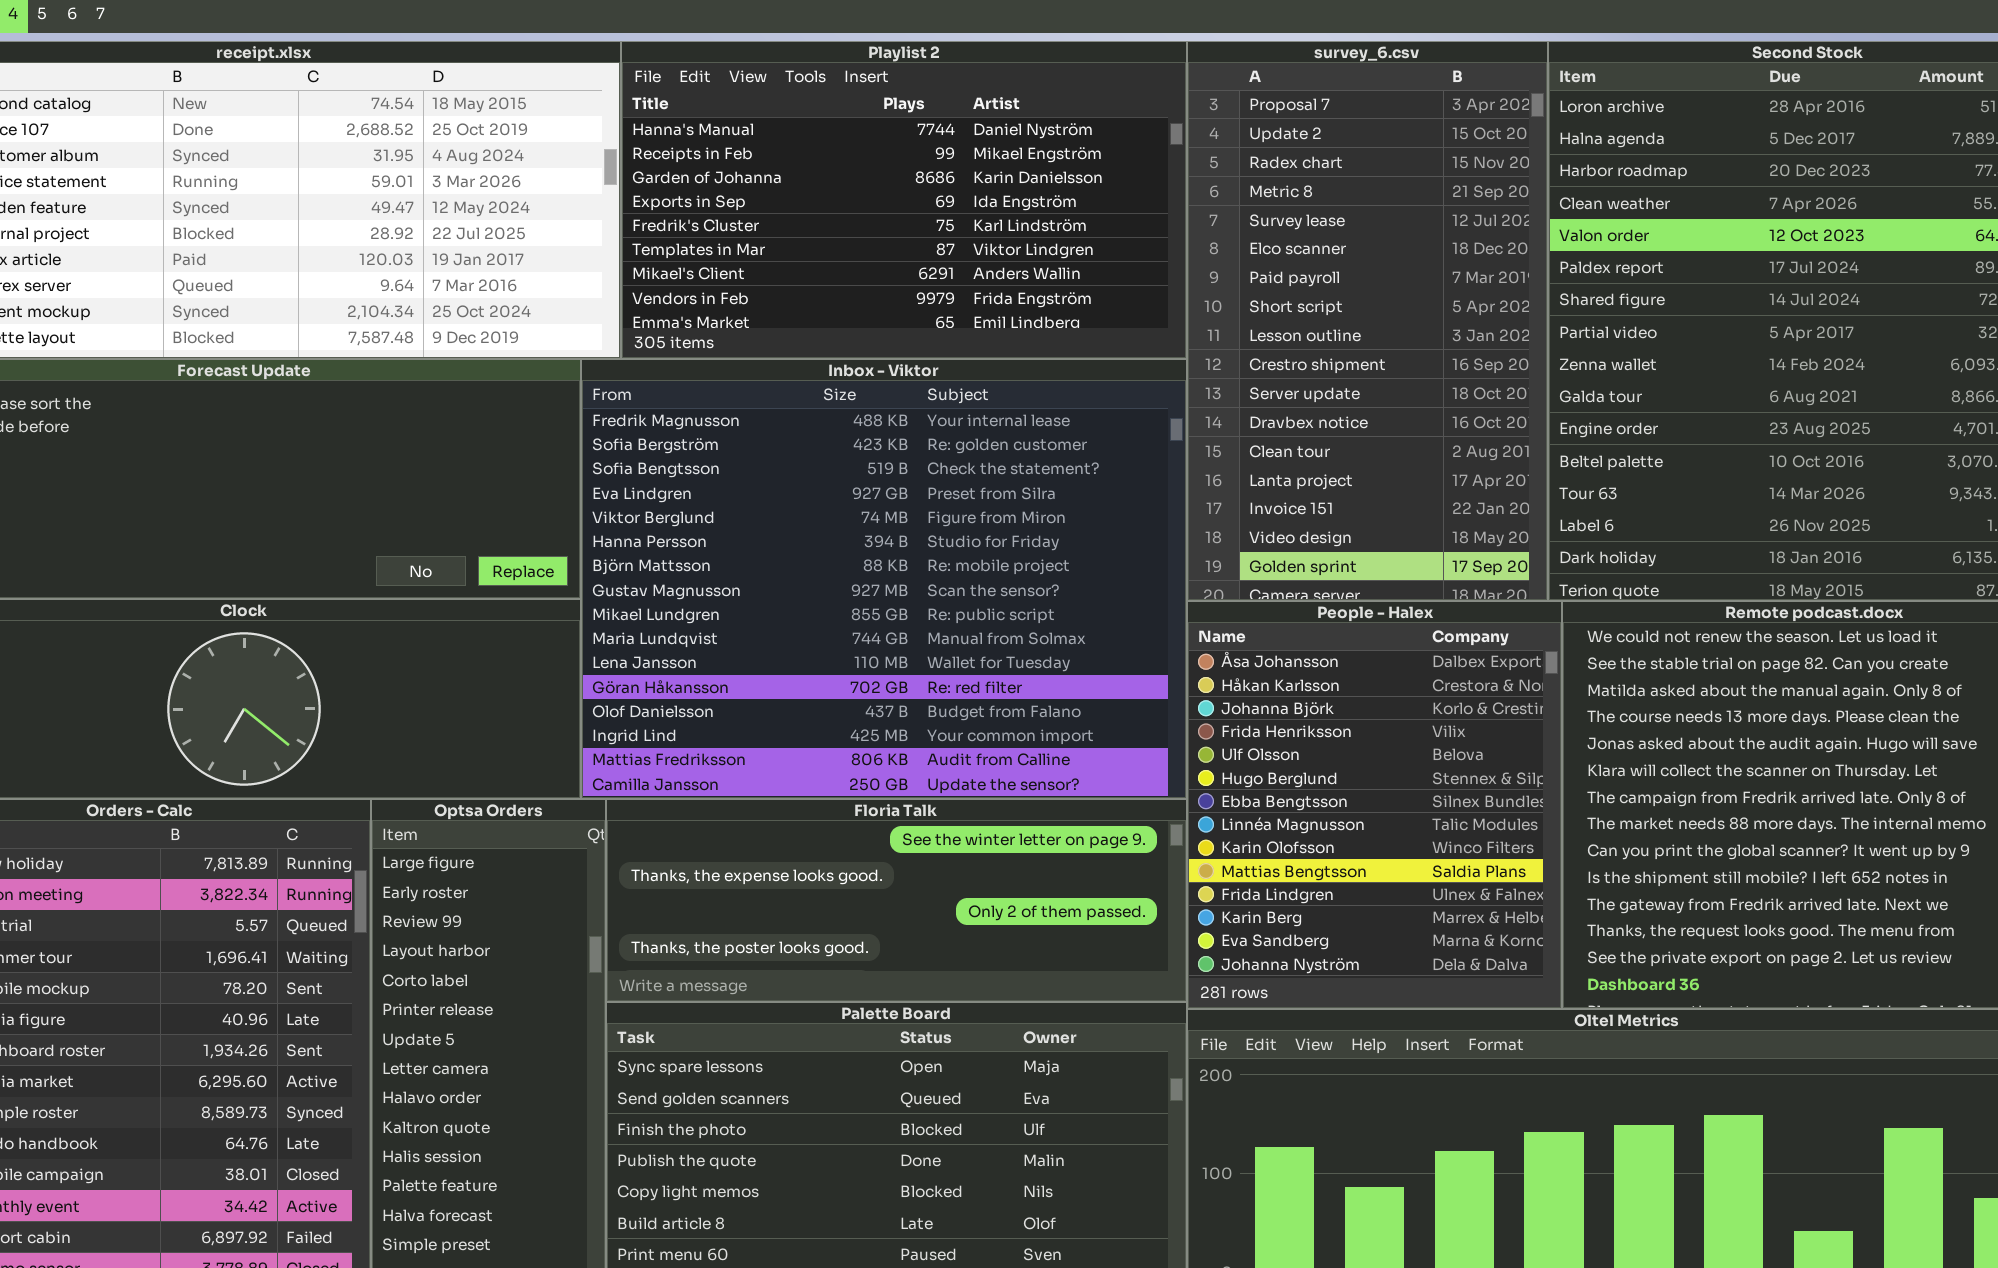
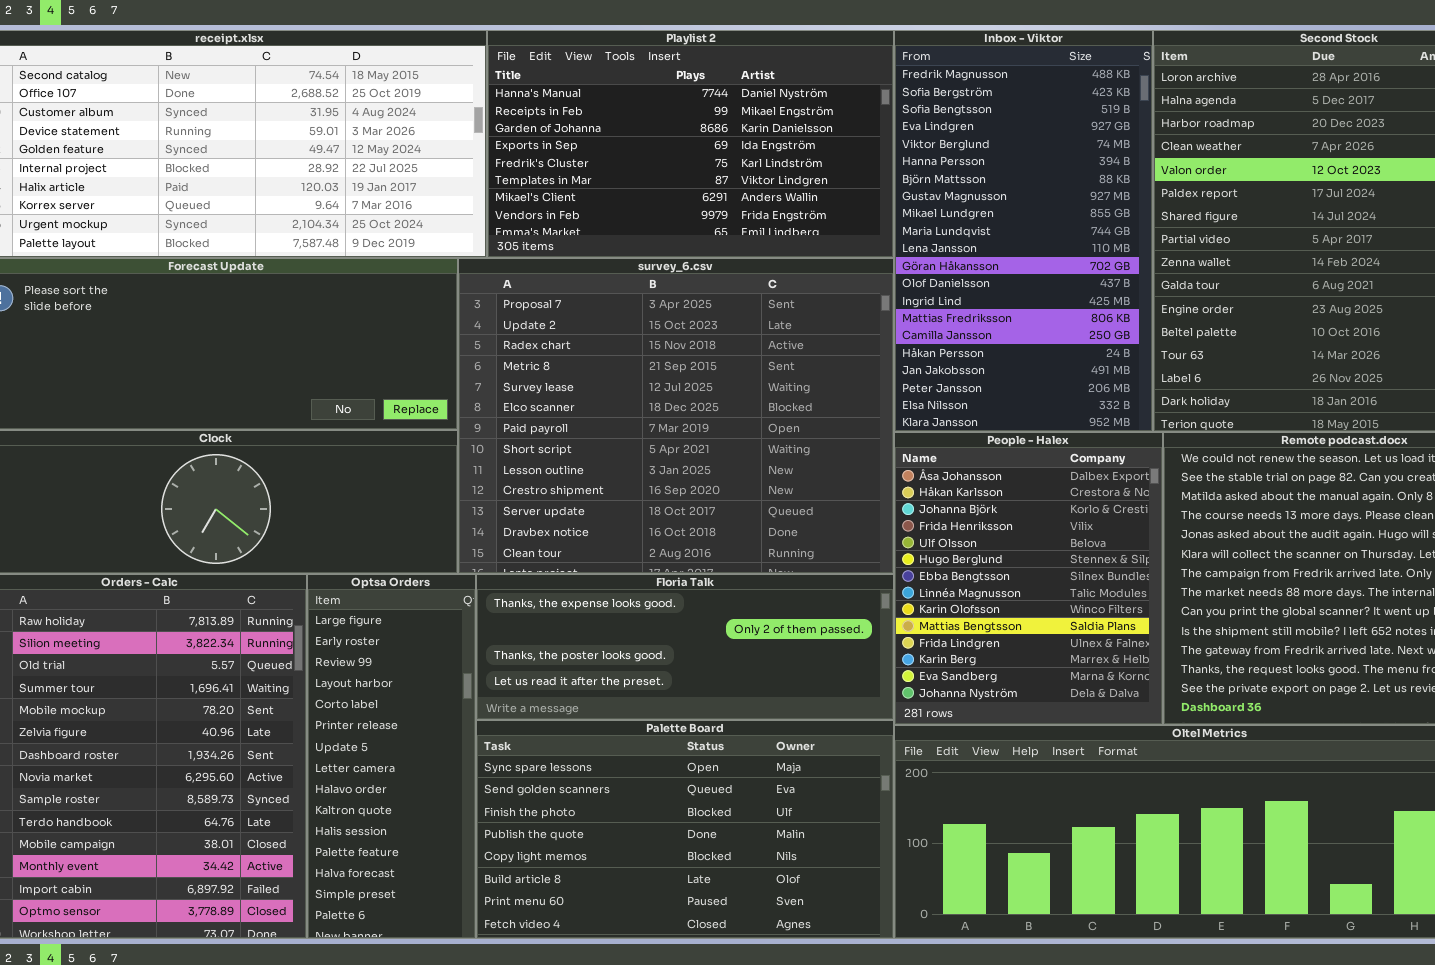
survey_6.csv: [1187,41,1548,601] -> [458,258,894,574], moved, resized
Inbox - Viktor: [581,359,1187,799] -> [894,30,1153,432], moved, resized
Floria Talk: [606,799,1187,1002] -> [476,574,894,720], scrolled down 1 row

